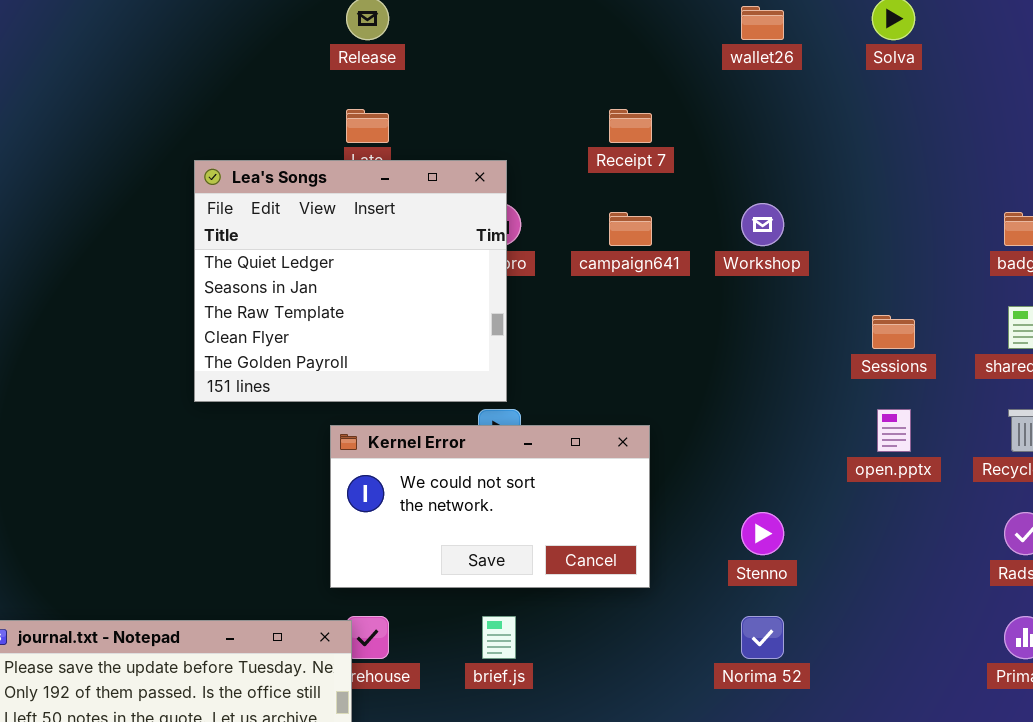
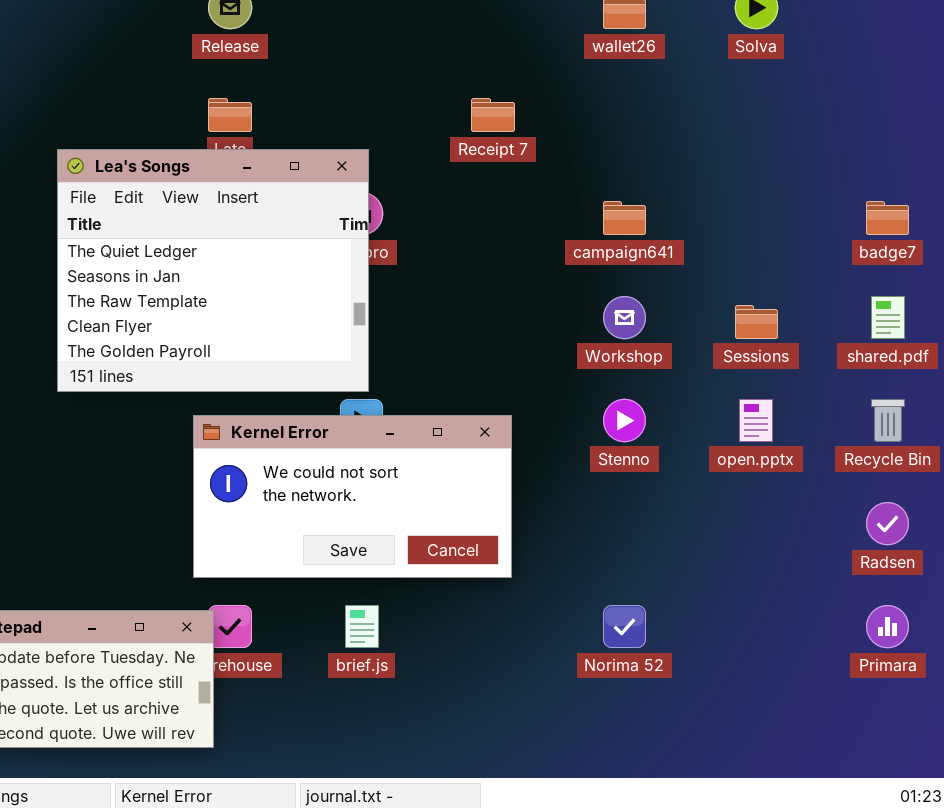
Workshop: [741,203,784,246] -> [603,296,646,339], moved
campaign641: [609,212,652,246] -> [603,201,646,235], moved
Stenno: [741,512,784,555] -> [603,399,646,442], moved

